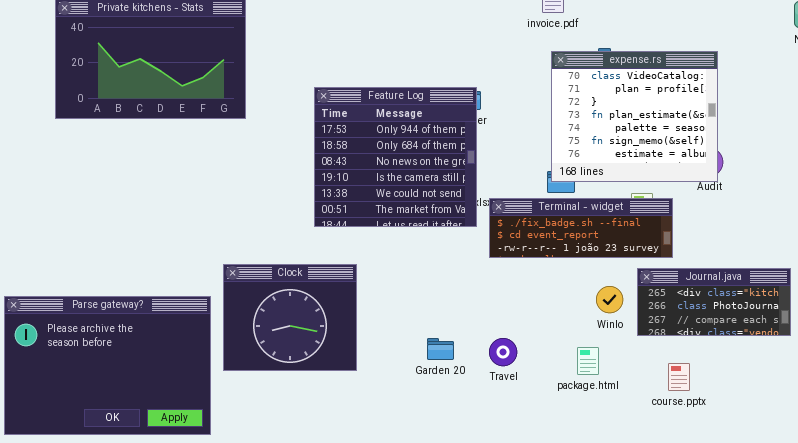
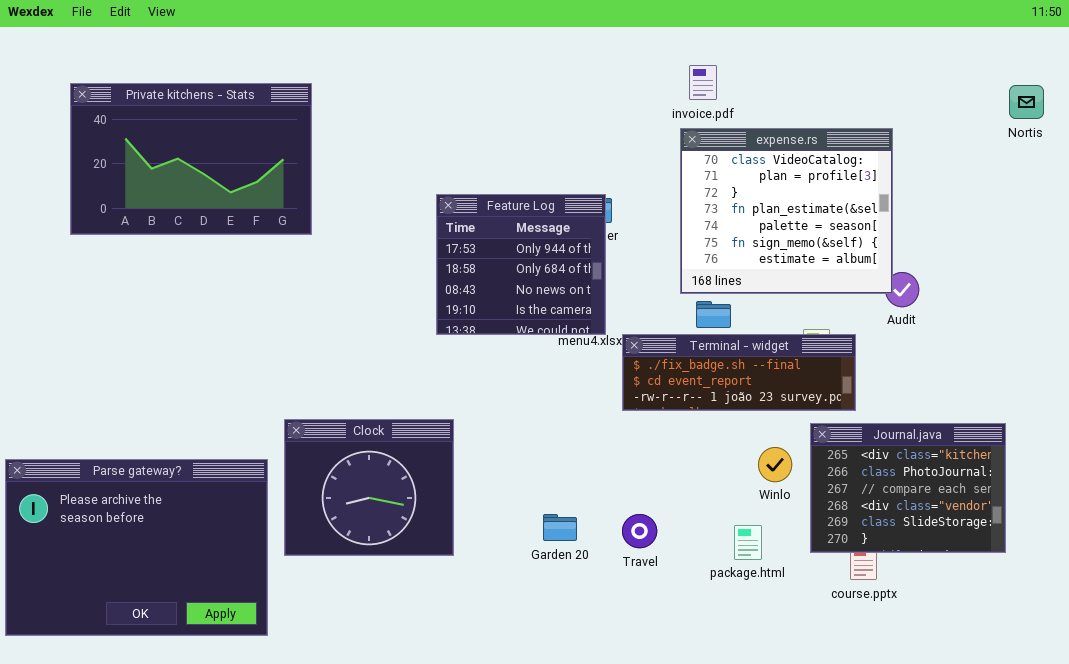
expense.rs: [551,51,718,182] -> [680,128,893,294], moved
Feature Log: [314,87,477,227] -> [436,194,606,335], resized
Journal.java: [637,268,791,336] -> [810,423,1006,553], resized

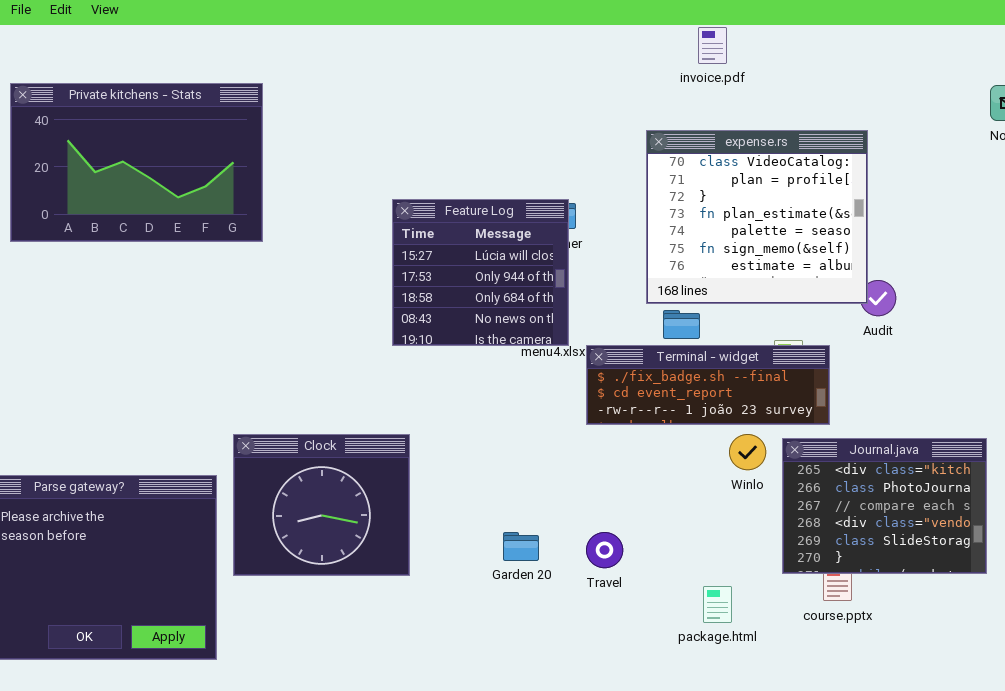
invoice.pdf: [689,65,717,100] -> [698,27,727,64], moved
Feature Log: [436,194,606,335] -> [392,199,569,346], scrolled up 1 row
Winlo: [758,447,792,482] -> [729,434,766,470], moved
package.html: [734,525,762,560] -> [703,586,732,623], moved

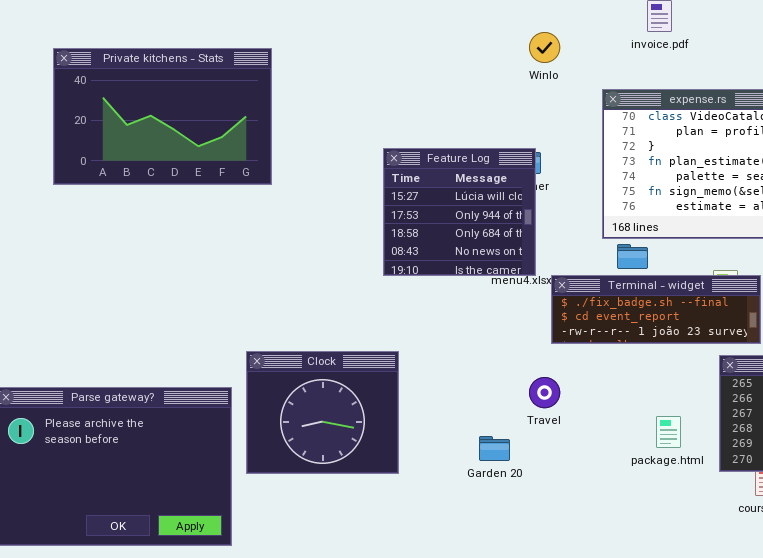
Winlo: [729,434,766,470] -> [529,32,560,63], moved
Travel: [586,532,623,568] -> [529,377,560,408], moved
package.html: [703,586,732,623] -> [656,416,681,448], moved

